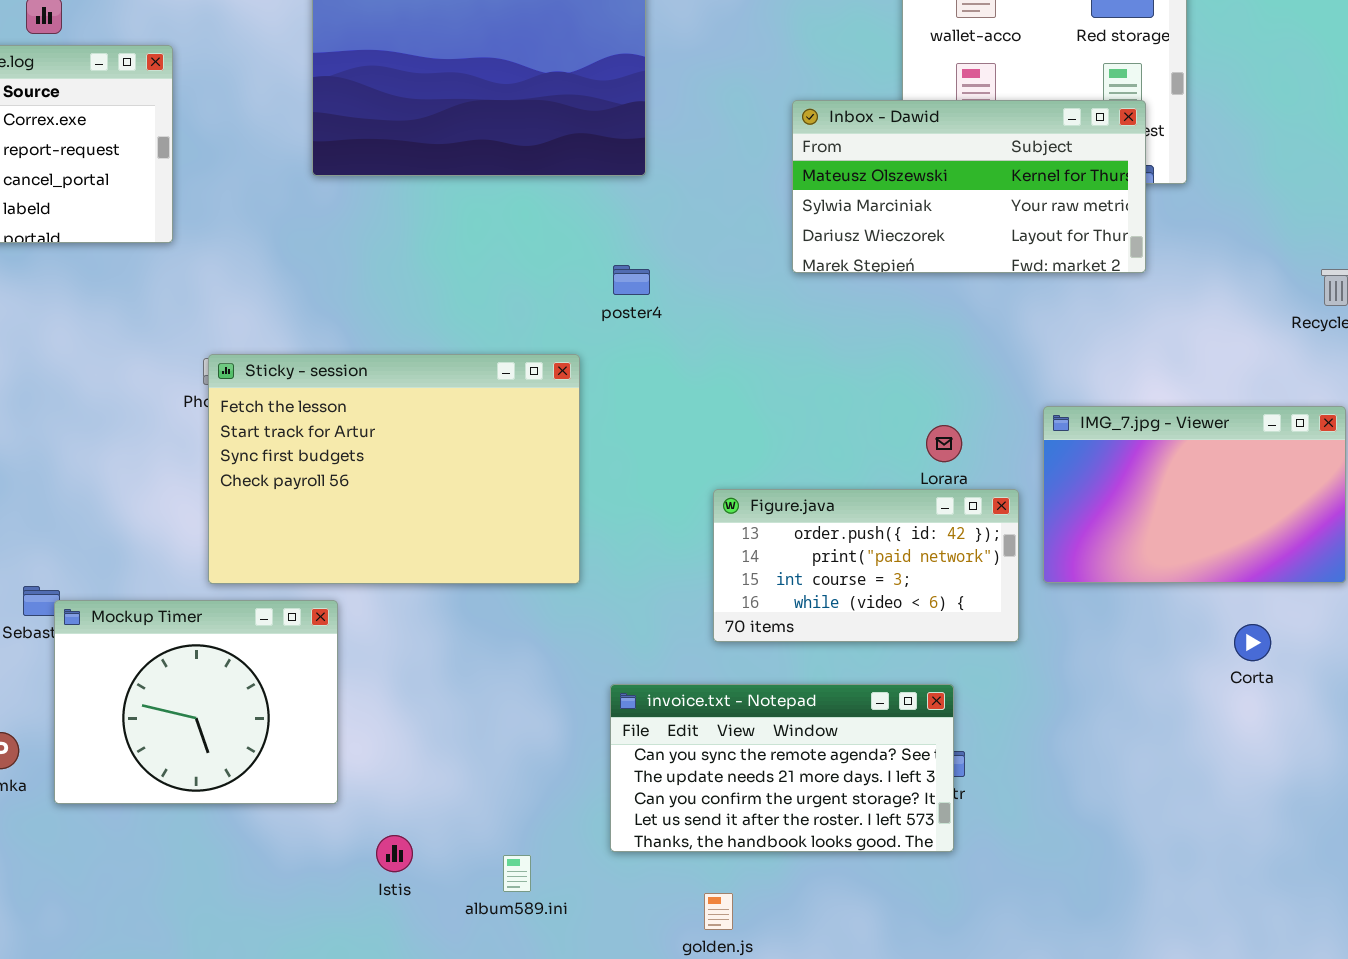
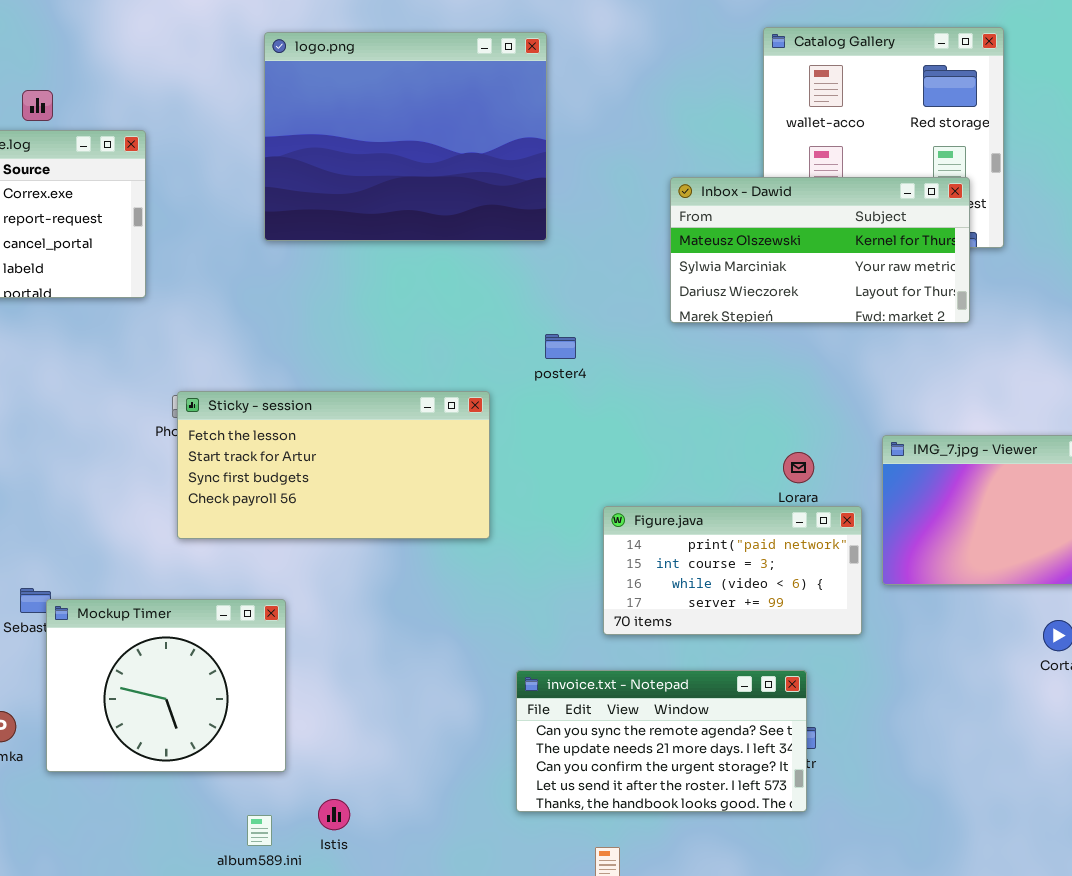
poster4: [613,265,650,295] -> [545,334,576,359], moved
Sticky - session: [208,354,580,584] -> [177,391,490,539], resized
Figure.java: [713,489,1019,642] -> [603,506,862,635], scrolled down 1 row
album589.ini: [503,855,531,892] -> [247,815,272,846], moved

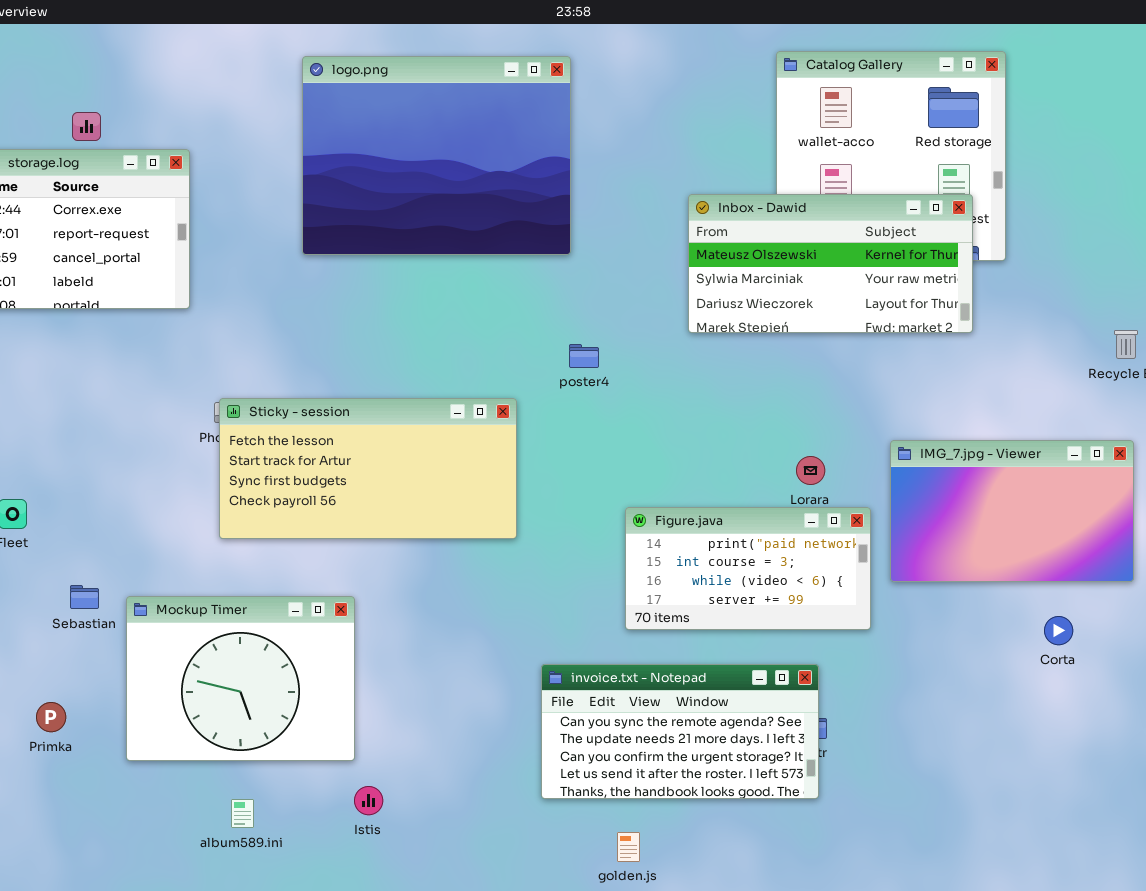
Mockup Timer: [46,599,286,772] -> [126,596,355,761], moved
album589.ini: [247,815,272,846] -> [231,799,254,828], moved

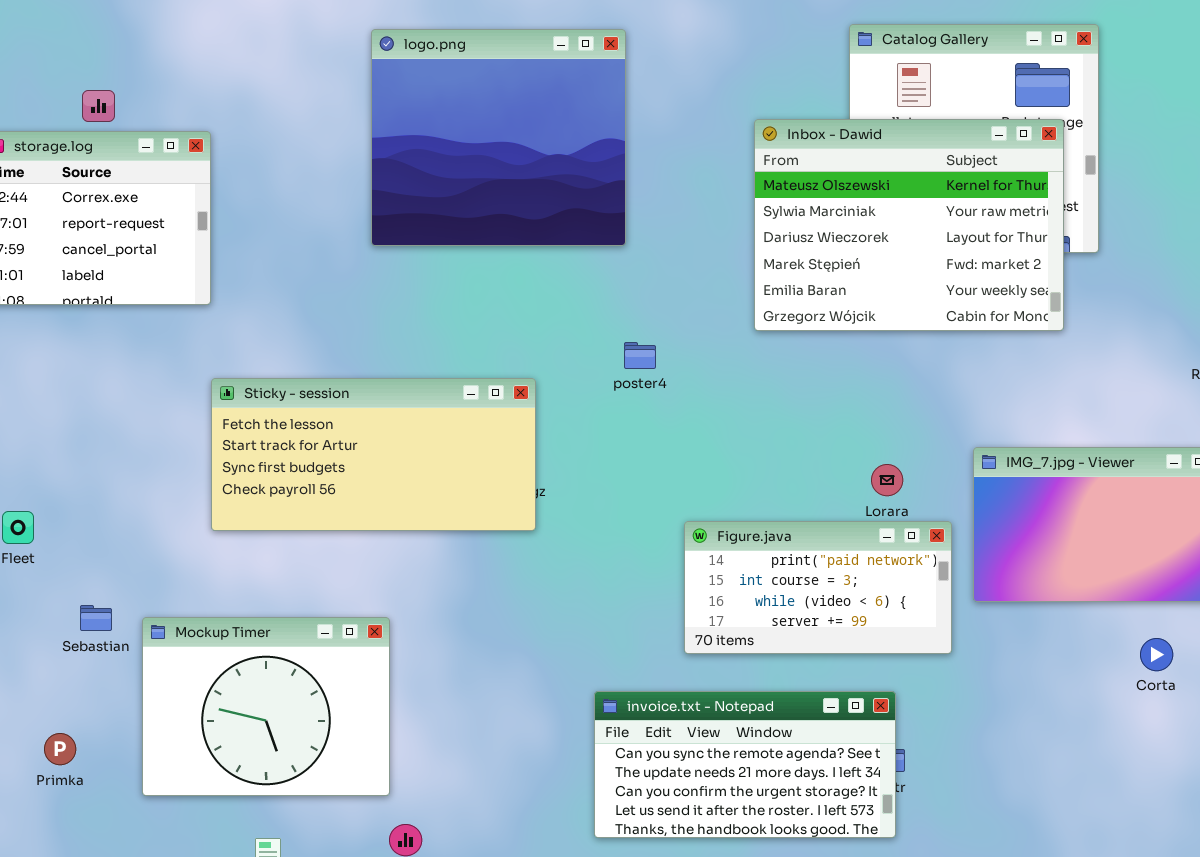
logo.png: [302,56,571,255] -> [371,29,626,246], resized
Inbox - Dawid: [688,194,973,333] -> [754,119,1064,331], resized
Sticky - session: [219,398,517,539] -> [211,378,536,531], moved

